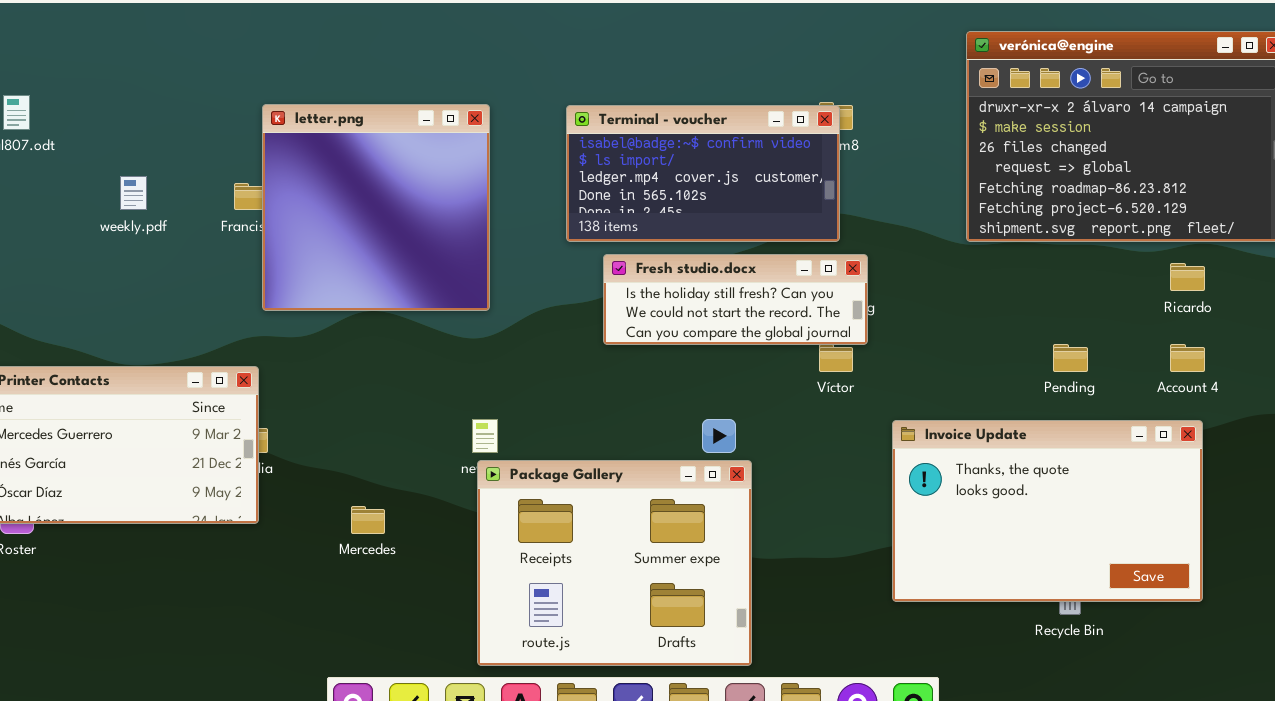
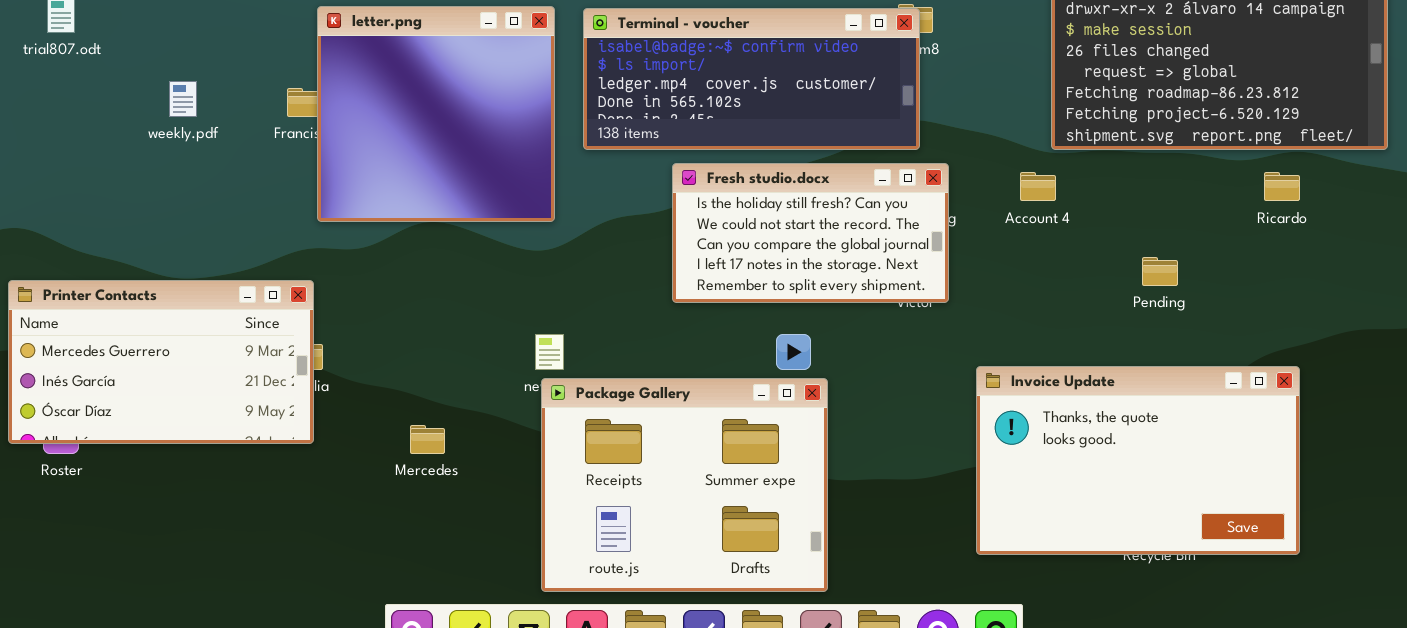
Terminal - voucher: [566,105,840,242] -> [583,8,920,150], resized
Fresh studio.docx: [603,254,868,345] -> [672,163,949,303], resized
Account 4: [1170,344,1205,372] -> [1020,172,1056,201], moved
Invoice Update: [892,420,1203,602] -> [976,366,1300,555], moved

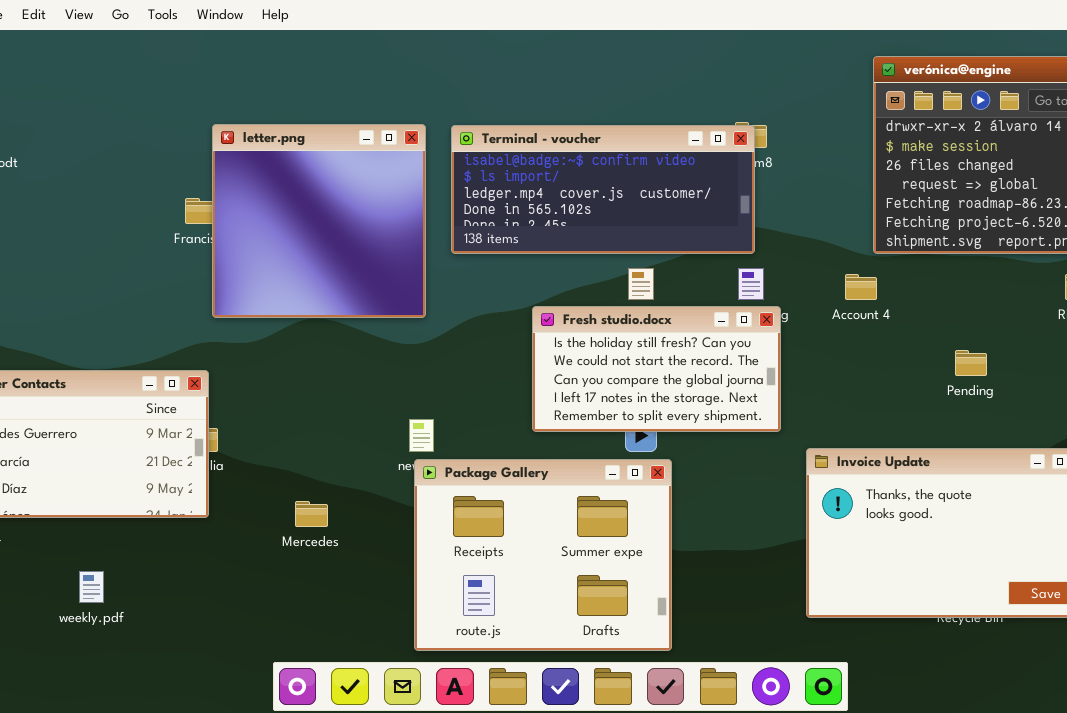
weekly.pdf: [169,81,197,117] -> [79,571,104,603], moved
Fresh studio.docx: [672,163,949,303] -> [532,306,781,432], moved

